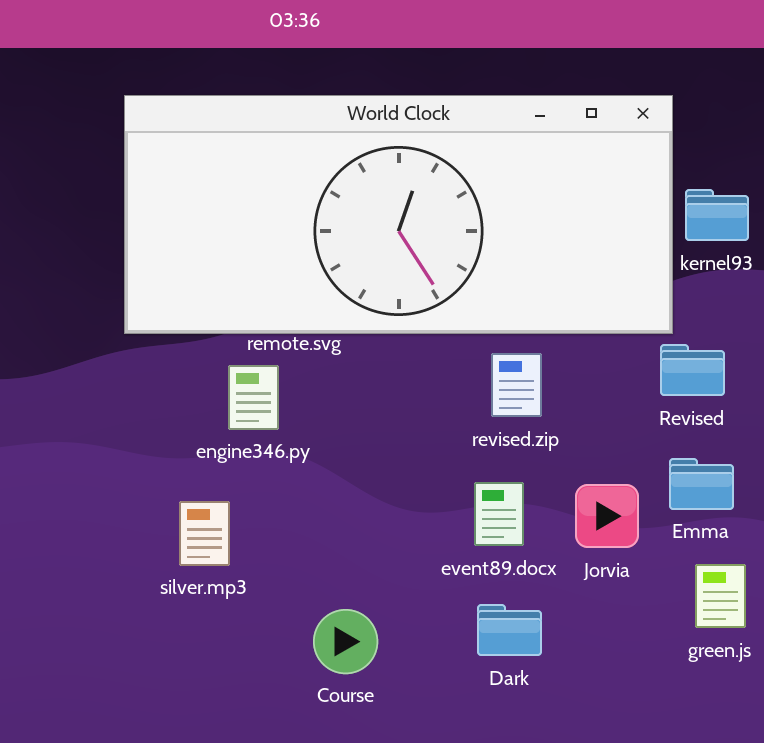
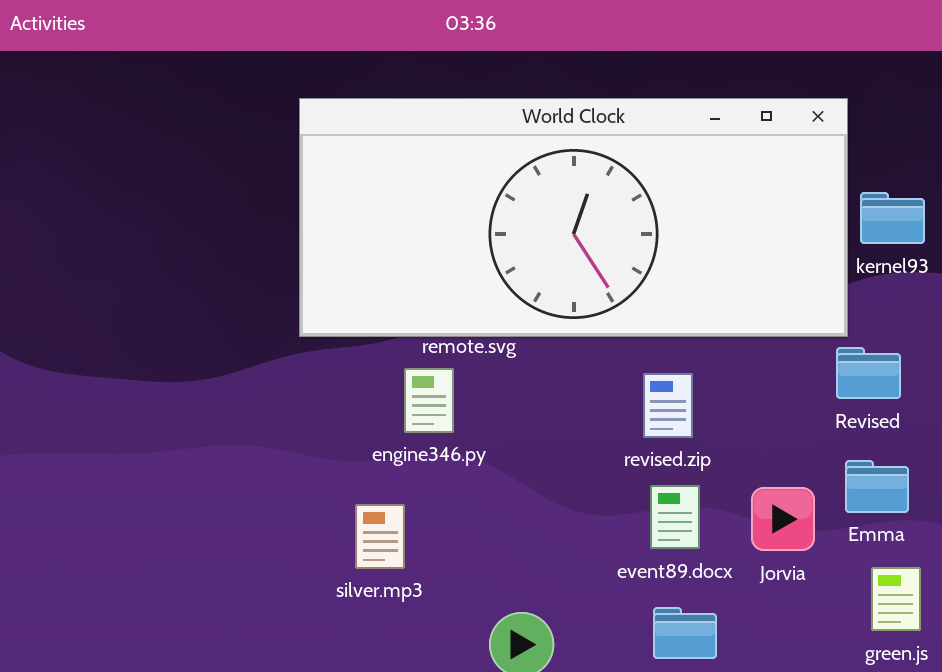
revised.zip: [491,353,542,417] -> [643,373,693,438], moved

